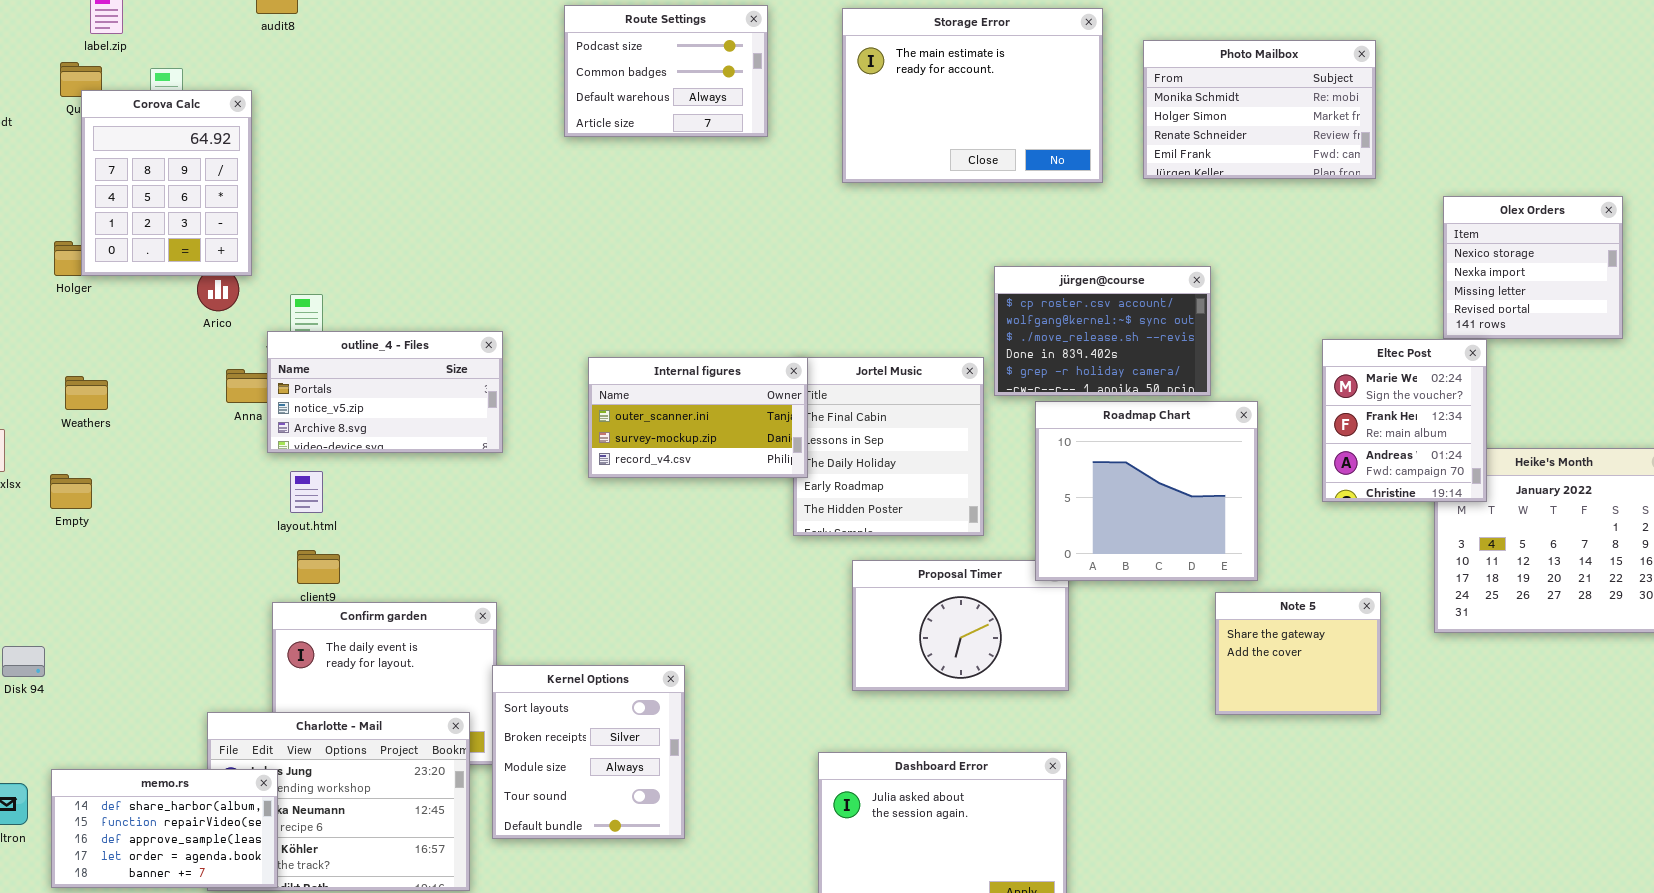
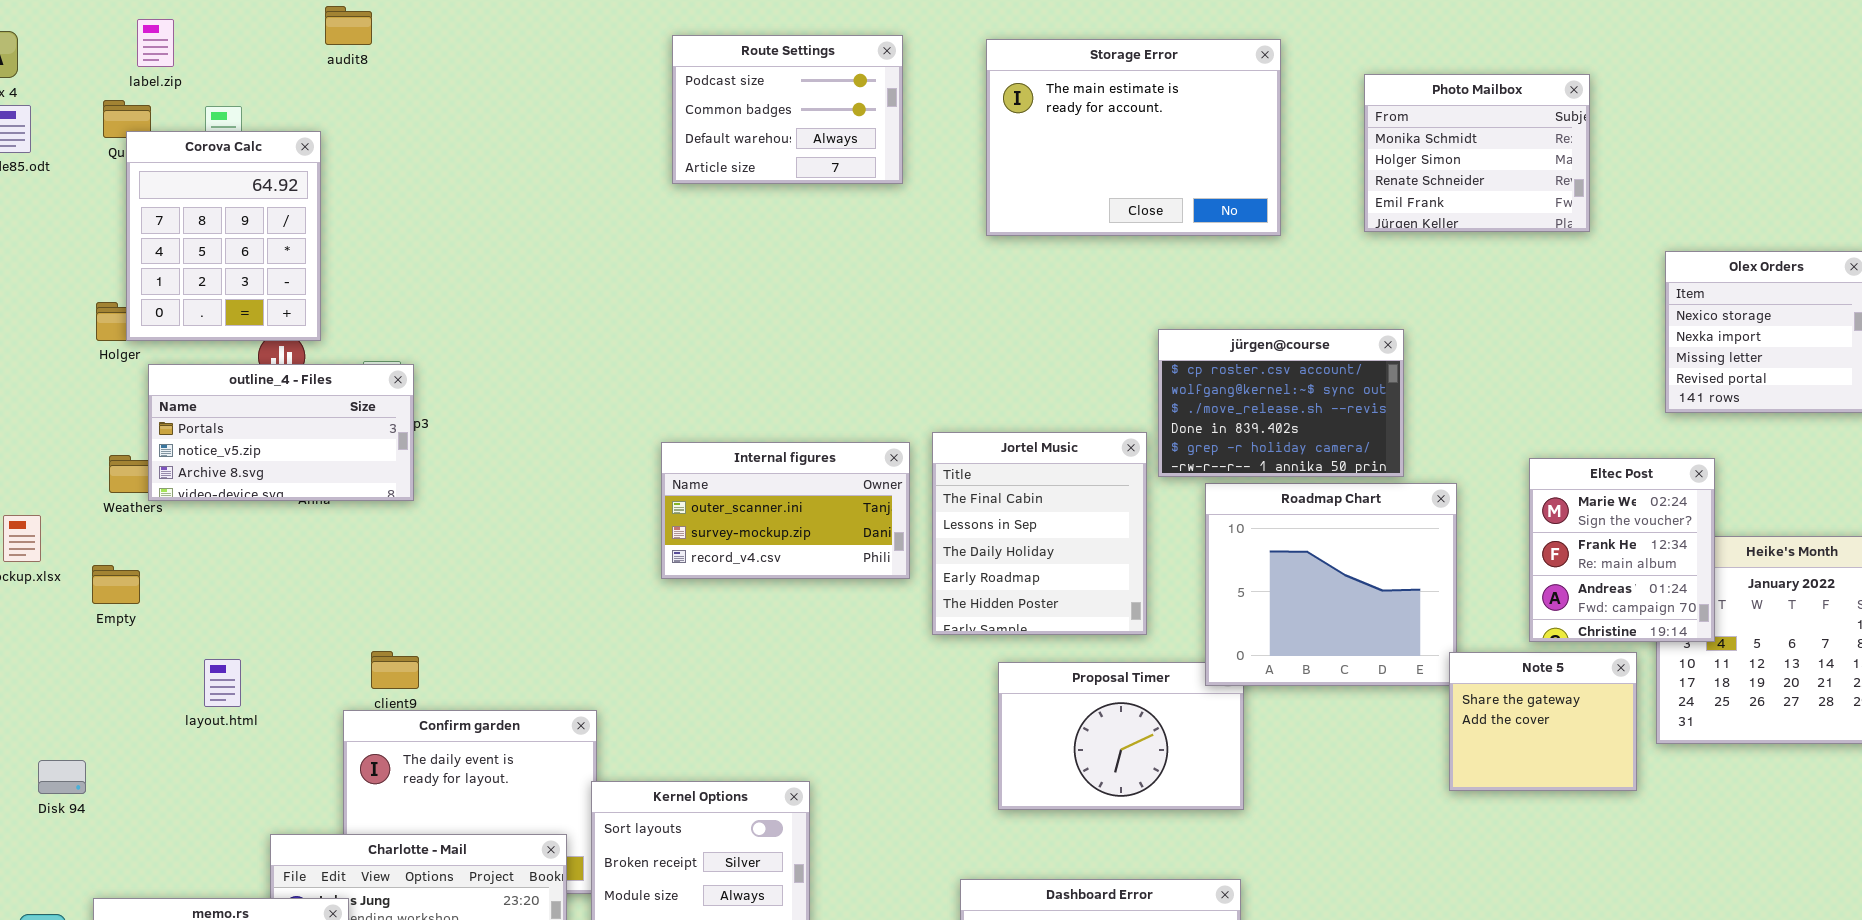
Photo Mailbox: [1143,40,1376,179] -> [1364,74,1590,232], resized
outline_4 - Files: [267,331,503,453] -> [148,364,414,501], moved
Eltec Post: [1322,339,1487,502] -> [1529,458,1715,642], moved
Internal figures: [588,357,808,478] -> [661,442,910,579], moved
layout.html: [290,471,323,513] -> [204,659,241,707], moved
Note 5: [1215,592,1381,715] -> [1449,652,1637,791], moved

